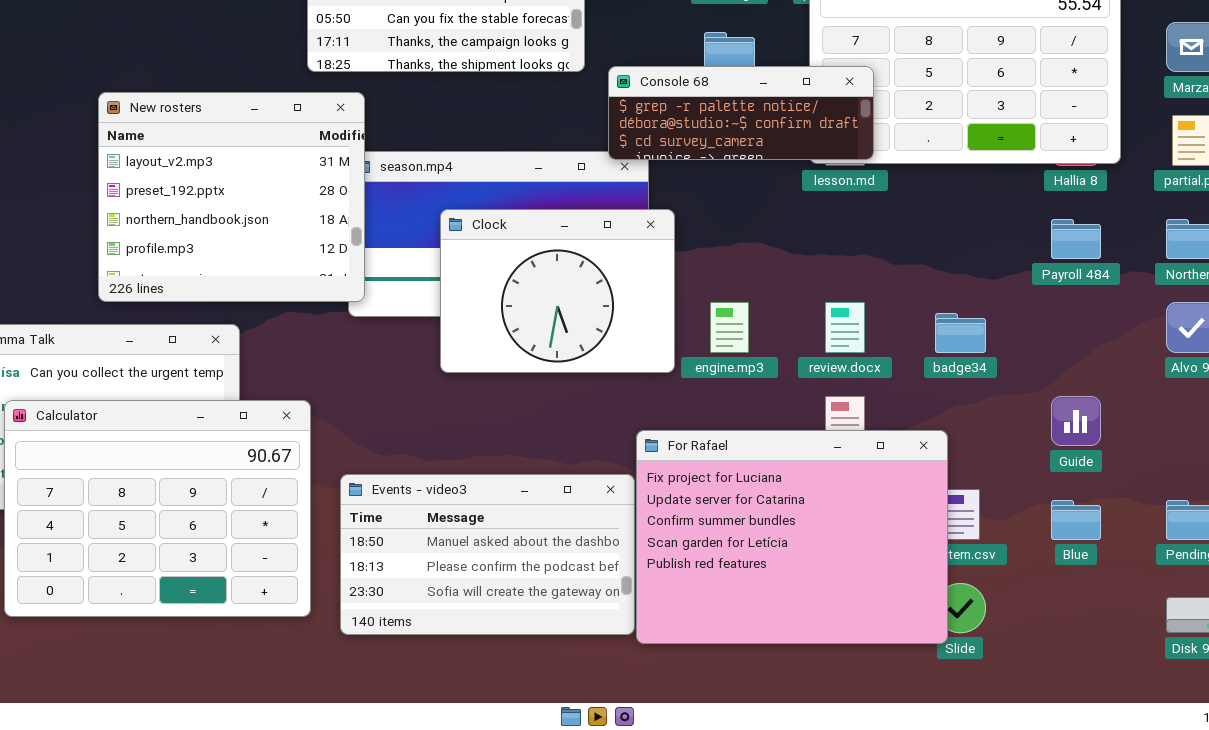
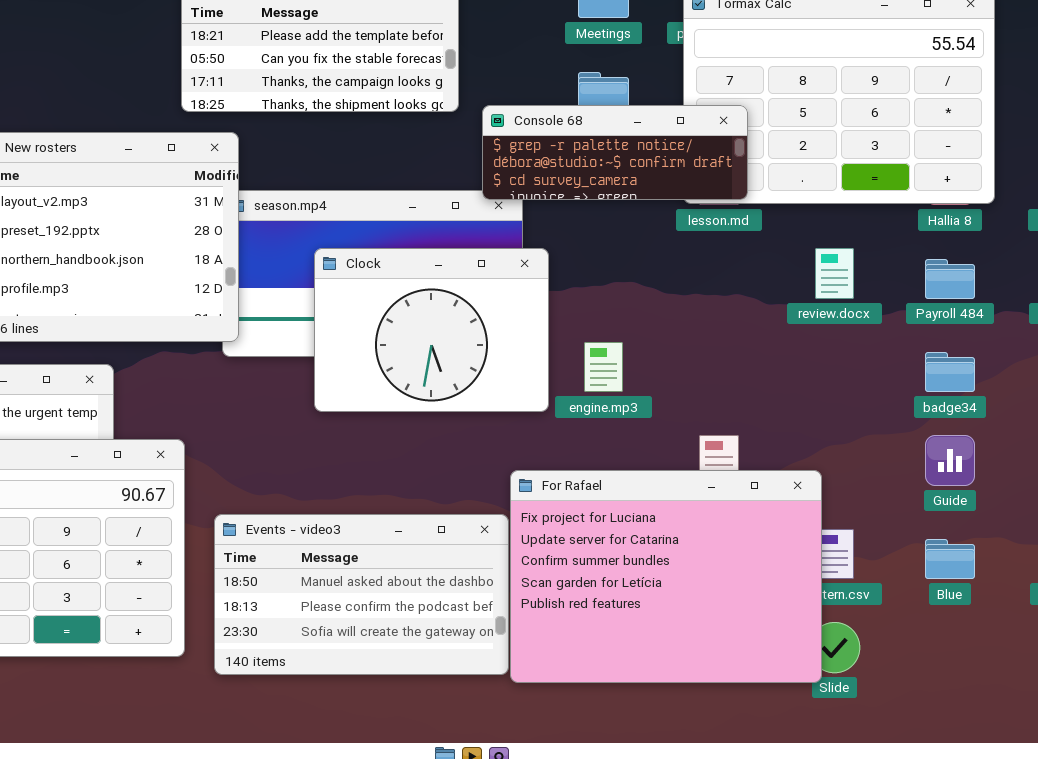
review.docx: [825,302,865,353] -> [815,248,854,299], moved
badge34: [935,313,986,353] -> [925,352,975,392], moved

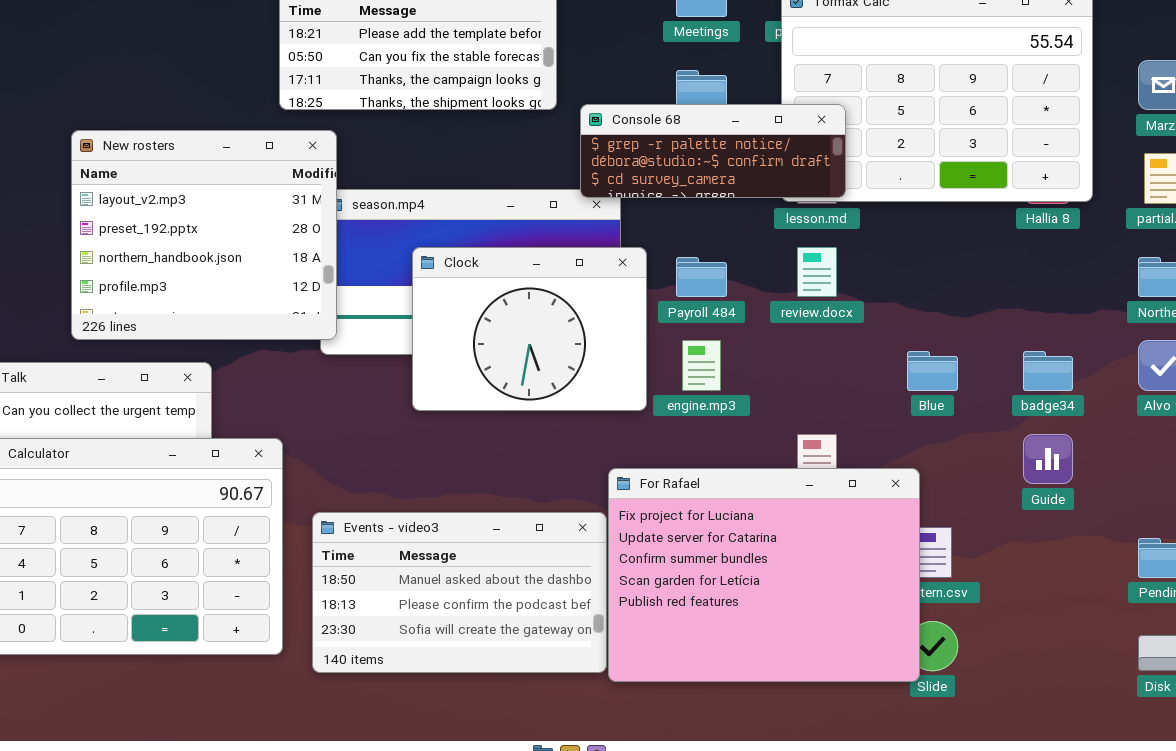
review.docx: [815,248,854,299] -> [797,247,837,297], moved
Payroll 484: [925,259,975,299] -> [676,257,727,297], moved
Blue: [925,539,975,579] -> [907,351,958,391], moved

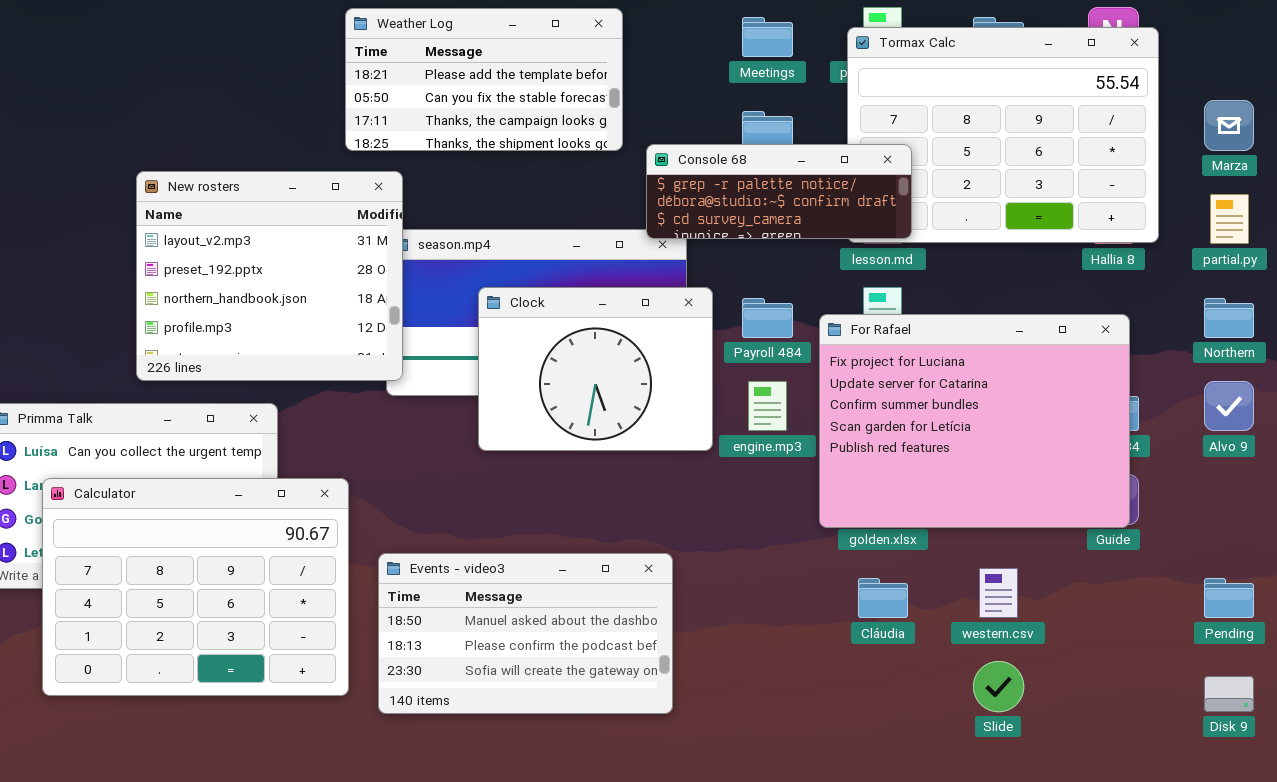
For Rafael: [608,468,920,682] -> [819,314,1130,528], moved

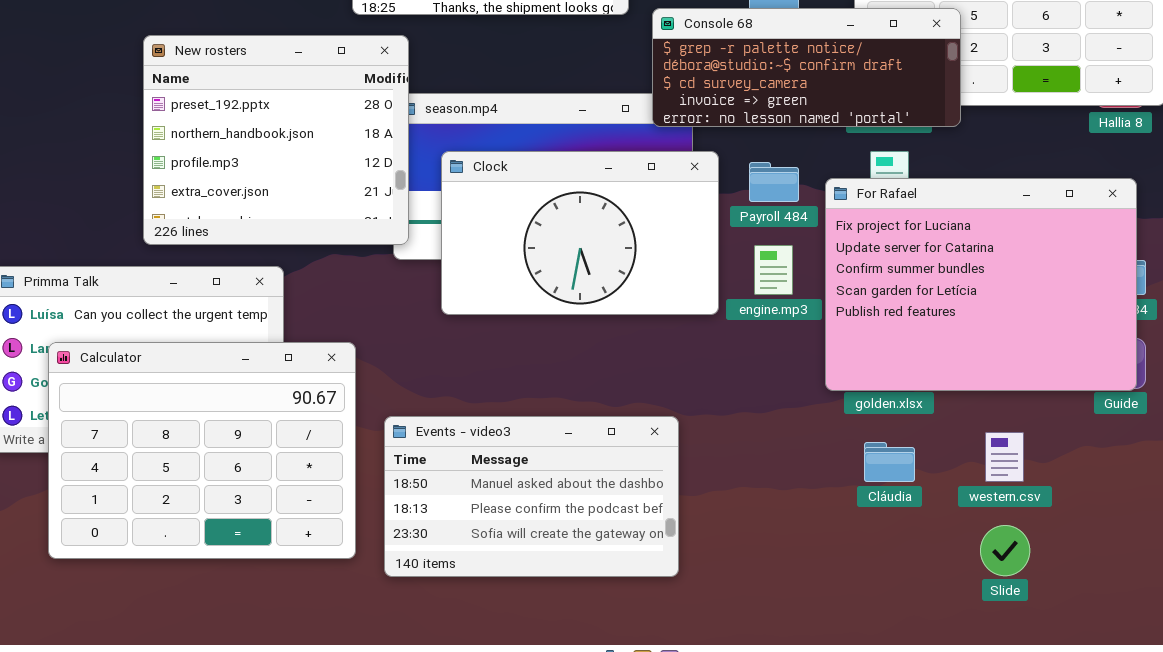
Console 68: [646,144,912,239] -> [652,8,961,127], resized
New rosters: [136,171,403,381] -> [143,35,409,245], scrolled down 1 row
Clock: [478,287,713,451] -> [441,151,719,315], resized

